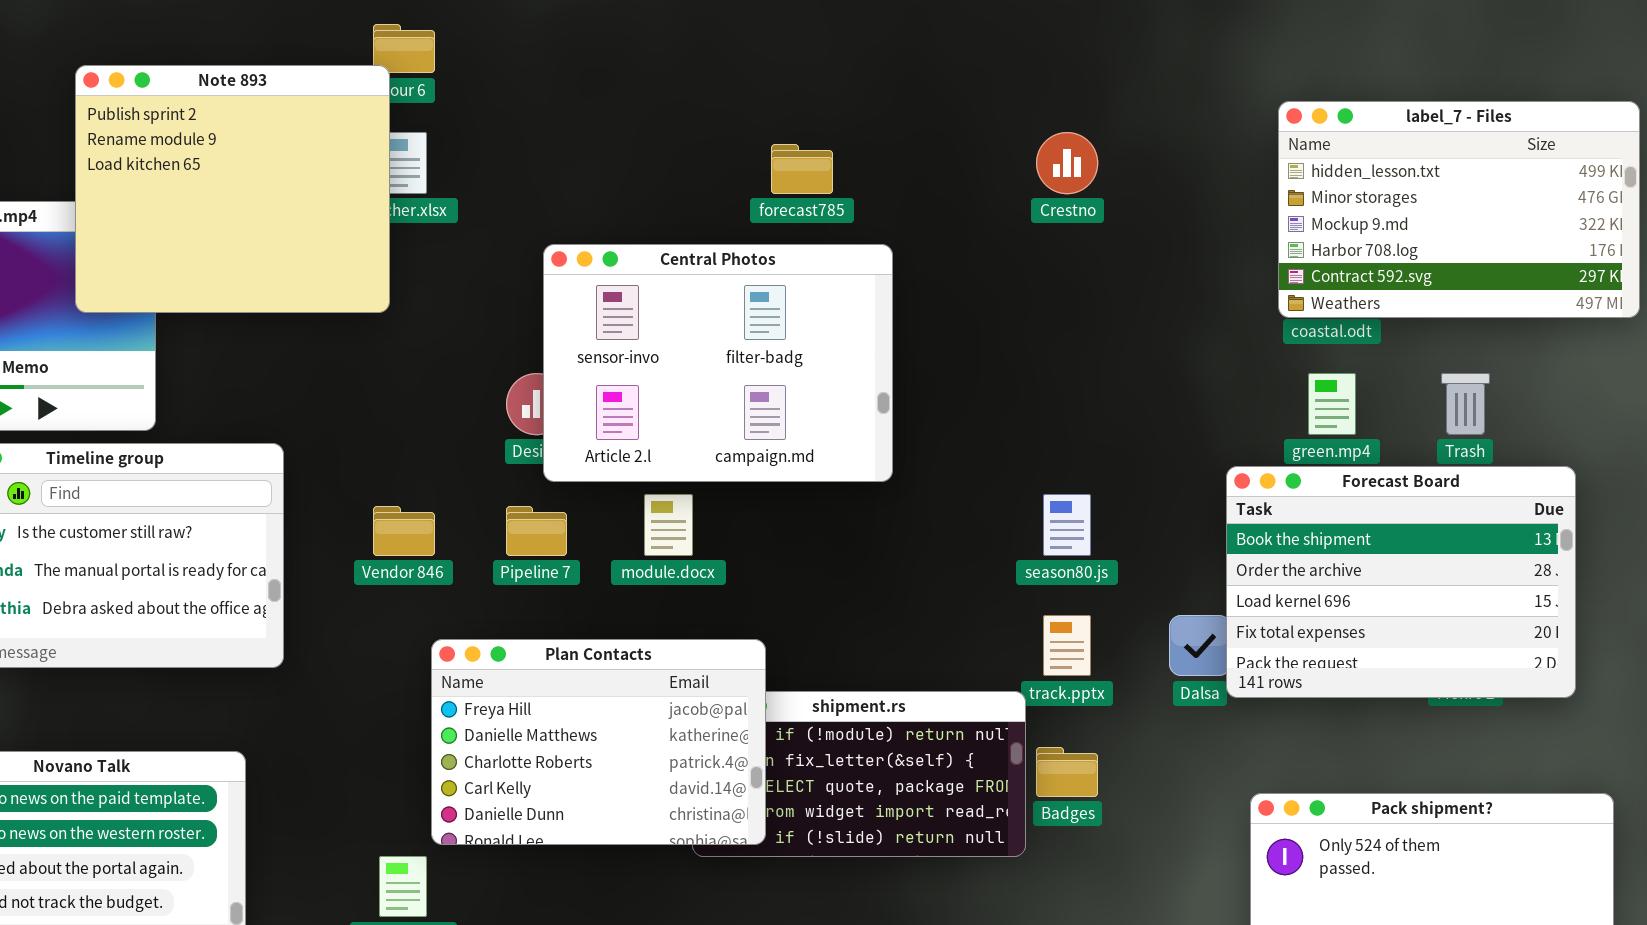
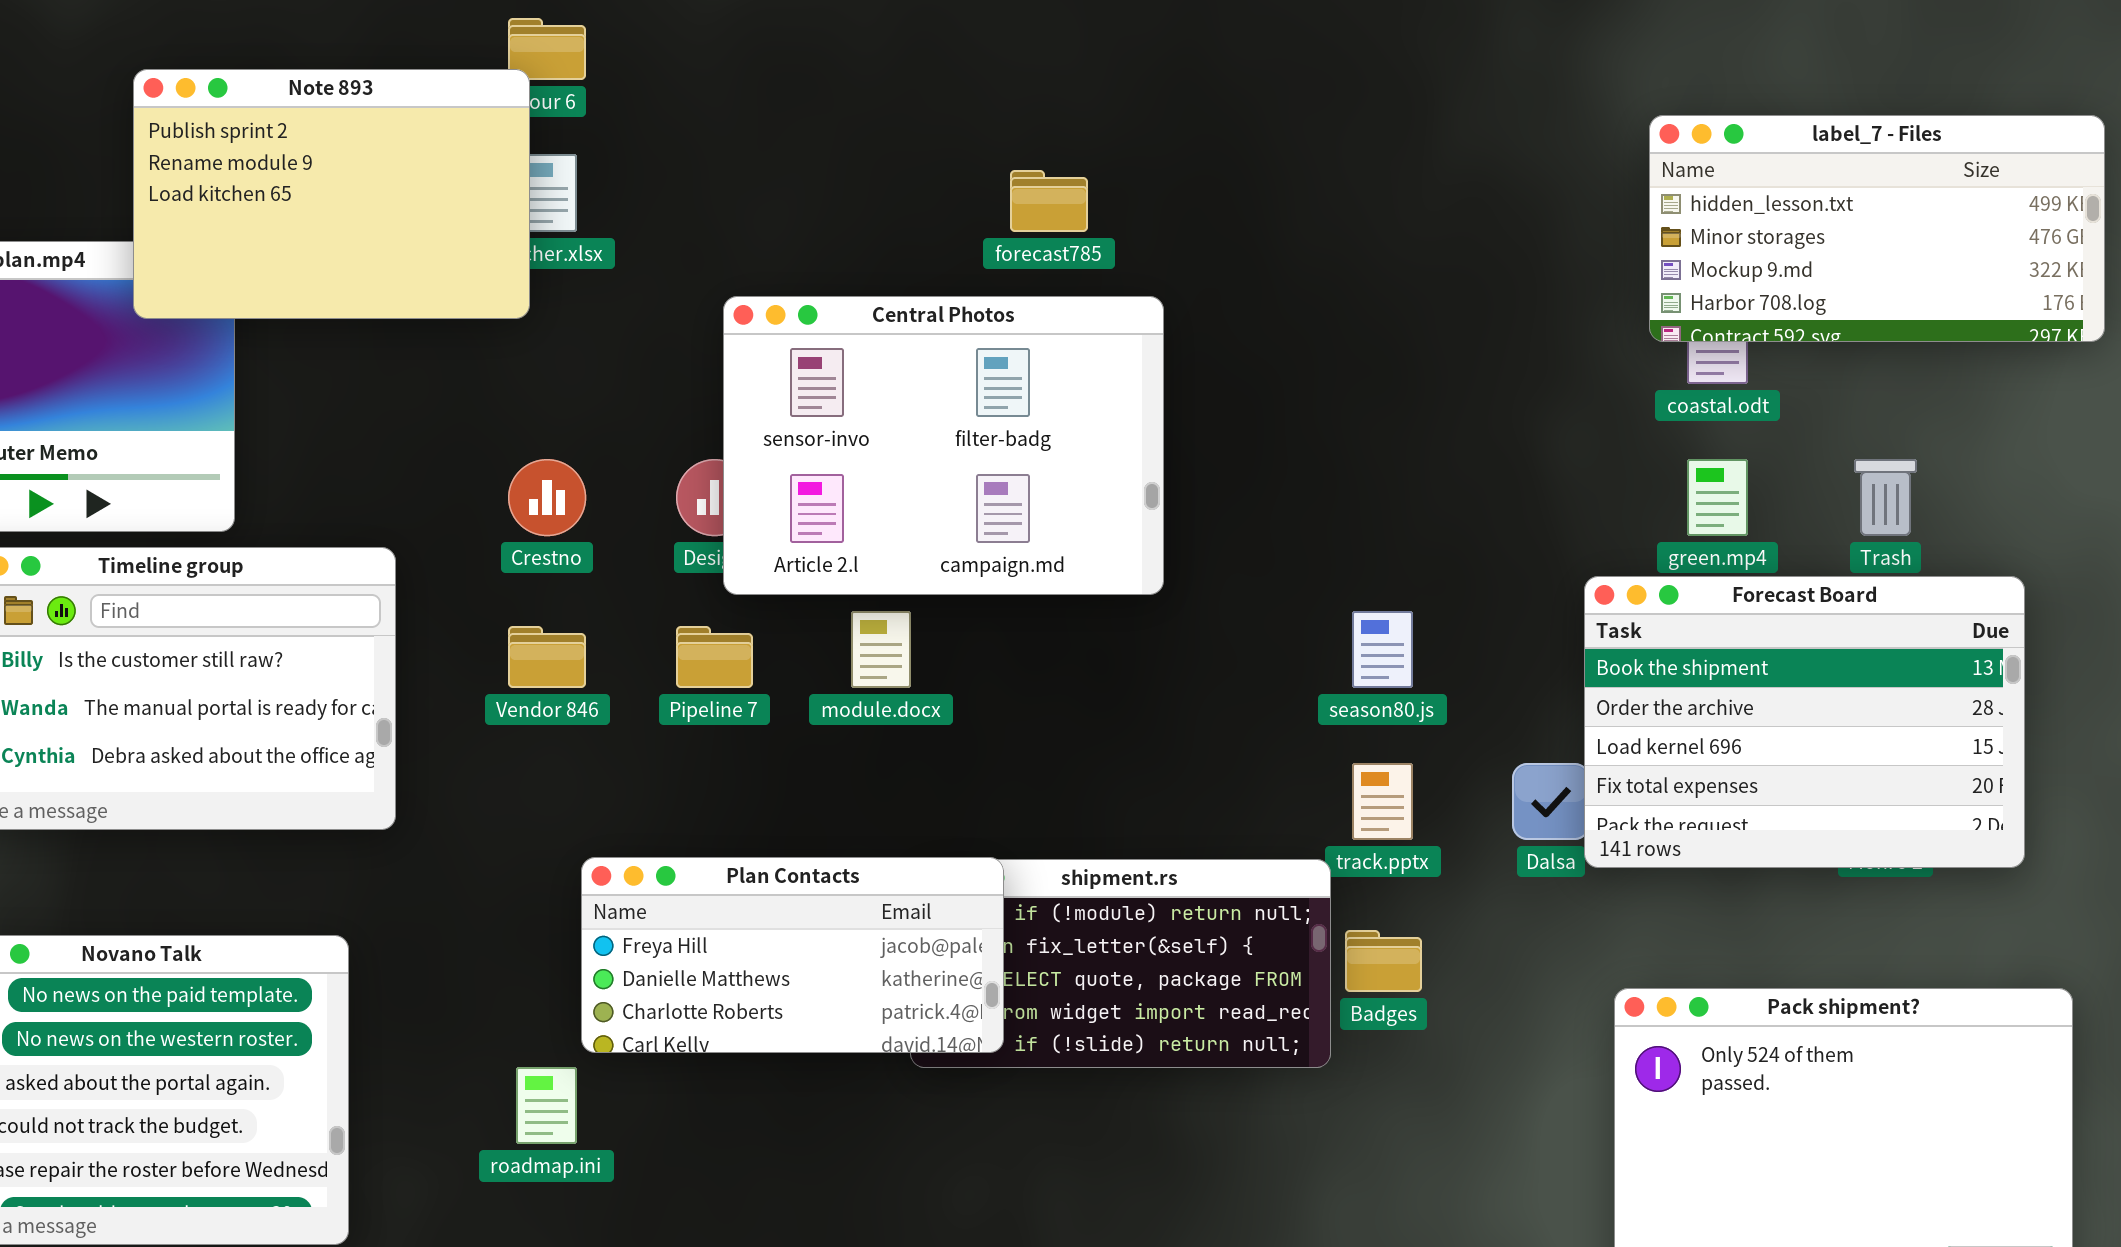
Note 893: [75,65,390,313] -> [133,69,530,319], resized
label_7 - Files: [1278,101,1640,318] -> [1649,115,2105,342], resized
Crestno: [1036,132,1098,194] -> [508,459,586,536], moved
Plan Contacts: [431,639,766,845] -> [581,857,1004,1053], resized

